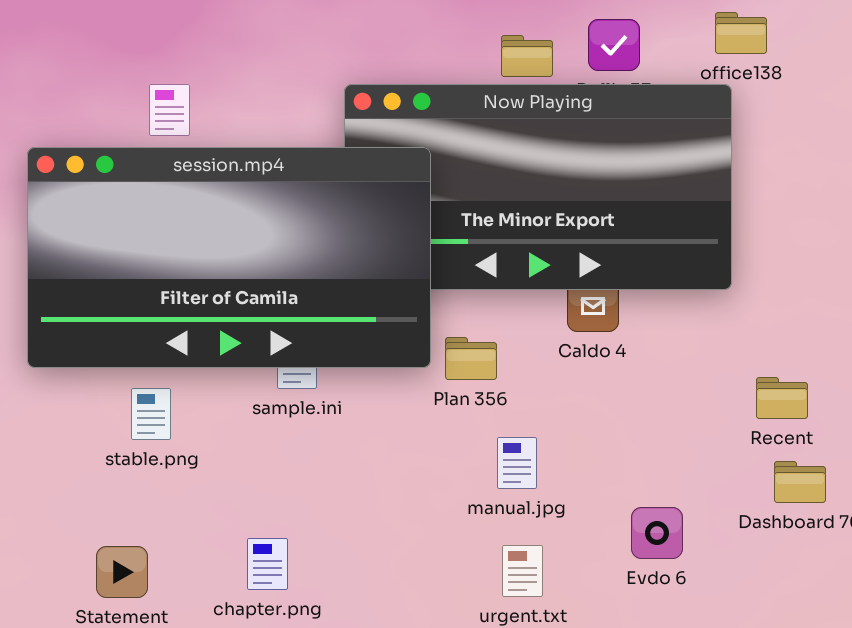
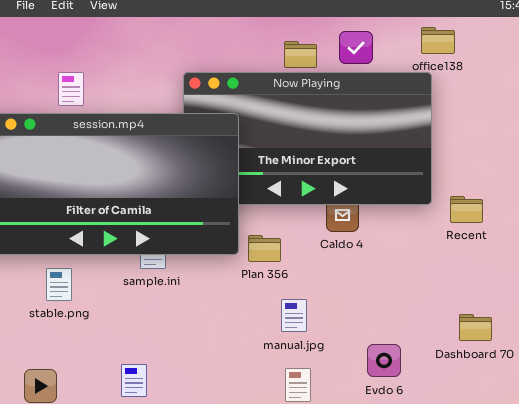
Recent: [756,377,808,419] -> [450,196,483,223], moved

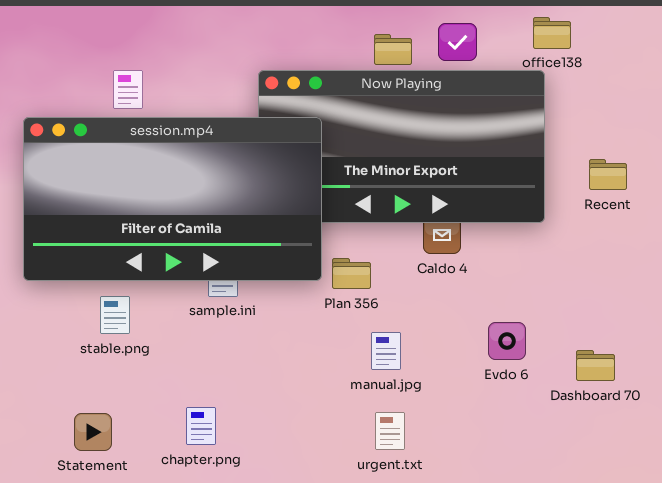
Recent: [450,196,483,223] -> [589,159,627,190], moved
Evdo 6: [367,344,401,377] -> [488,322,526,360], moved

